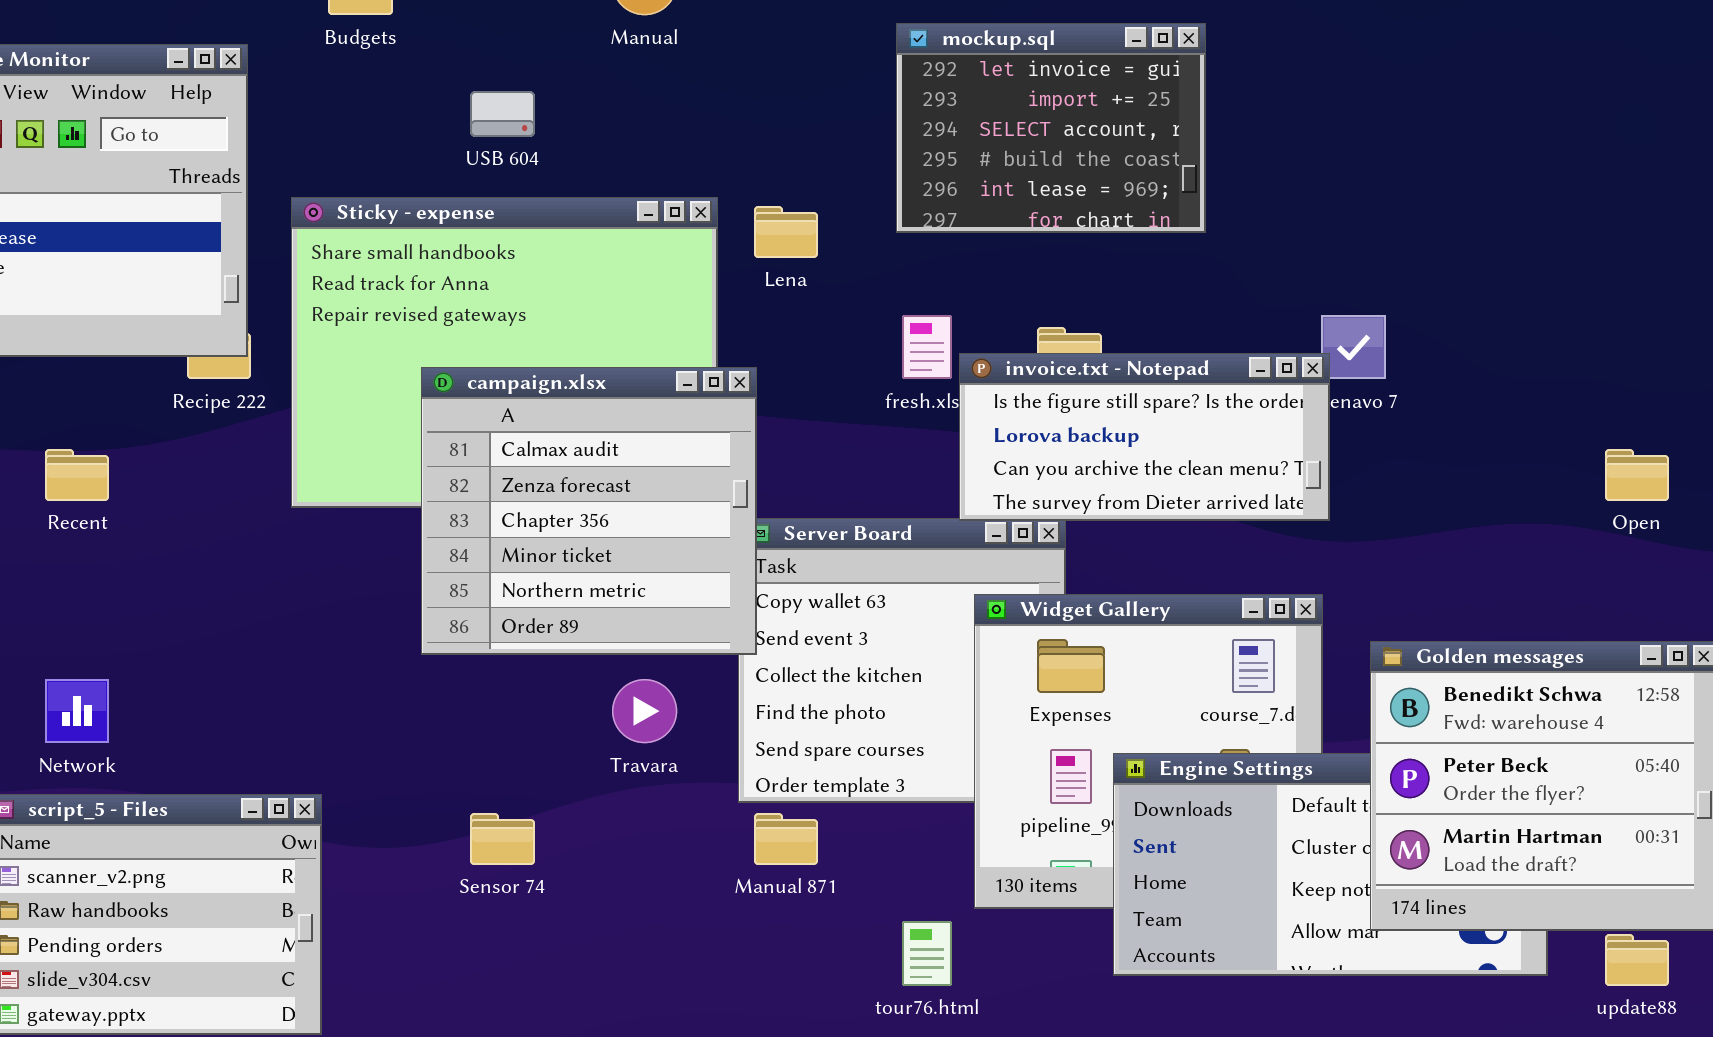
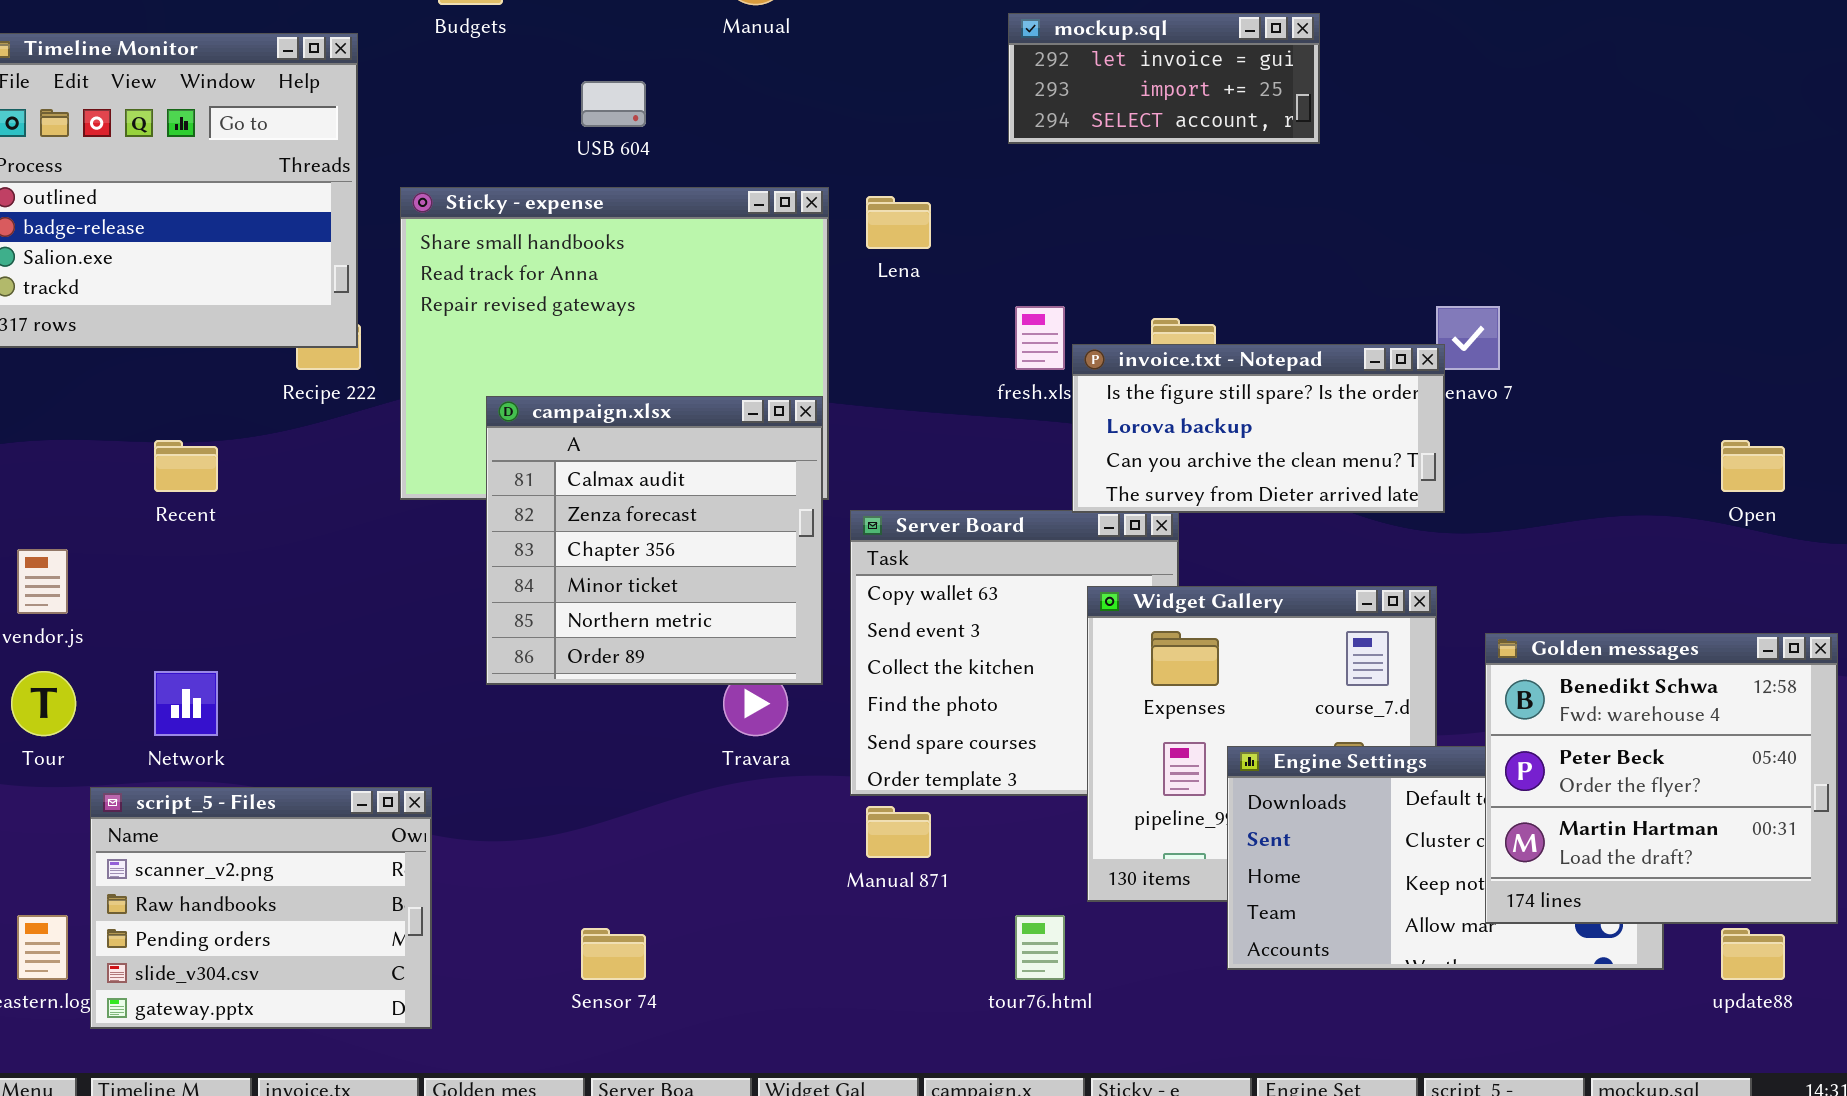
mockup.sql: [896,23,1206,233] -> [1008,13,1320,144], resized
campaign.xlsx: [421,367,757,655] -> [486,396,823,685], moved
Sensor 74: [470,813,535,865] -> [581,928,646,980], moved

